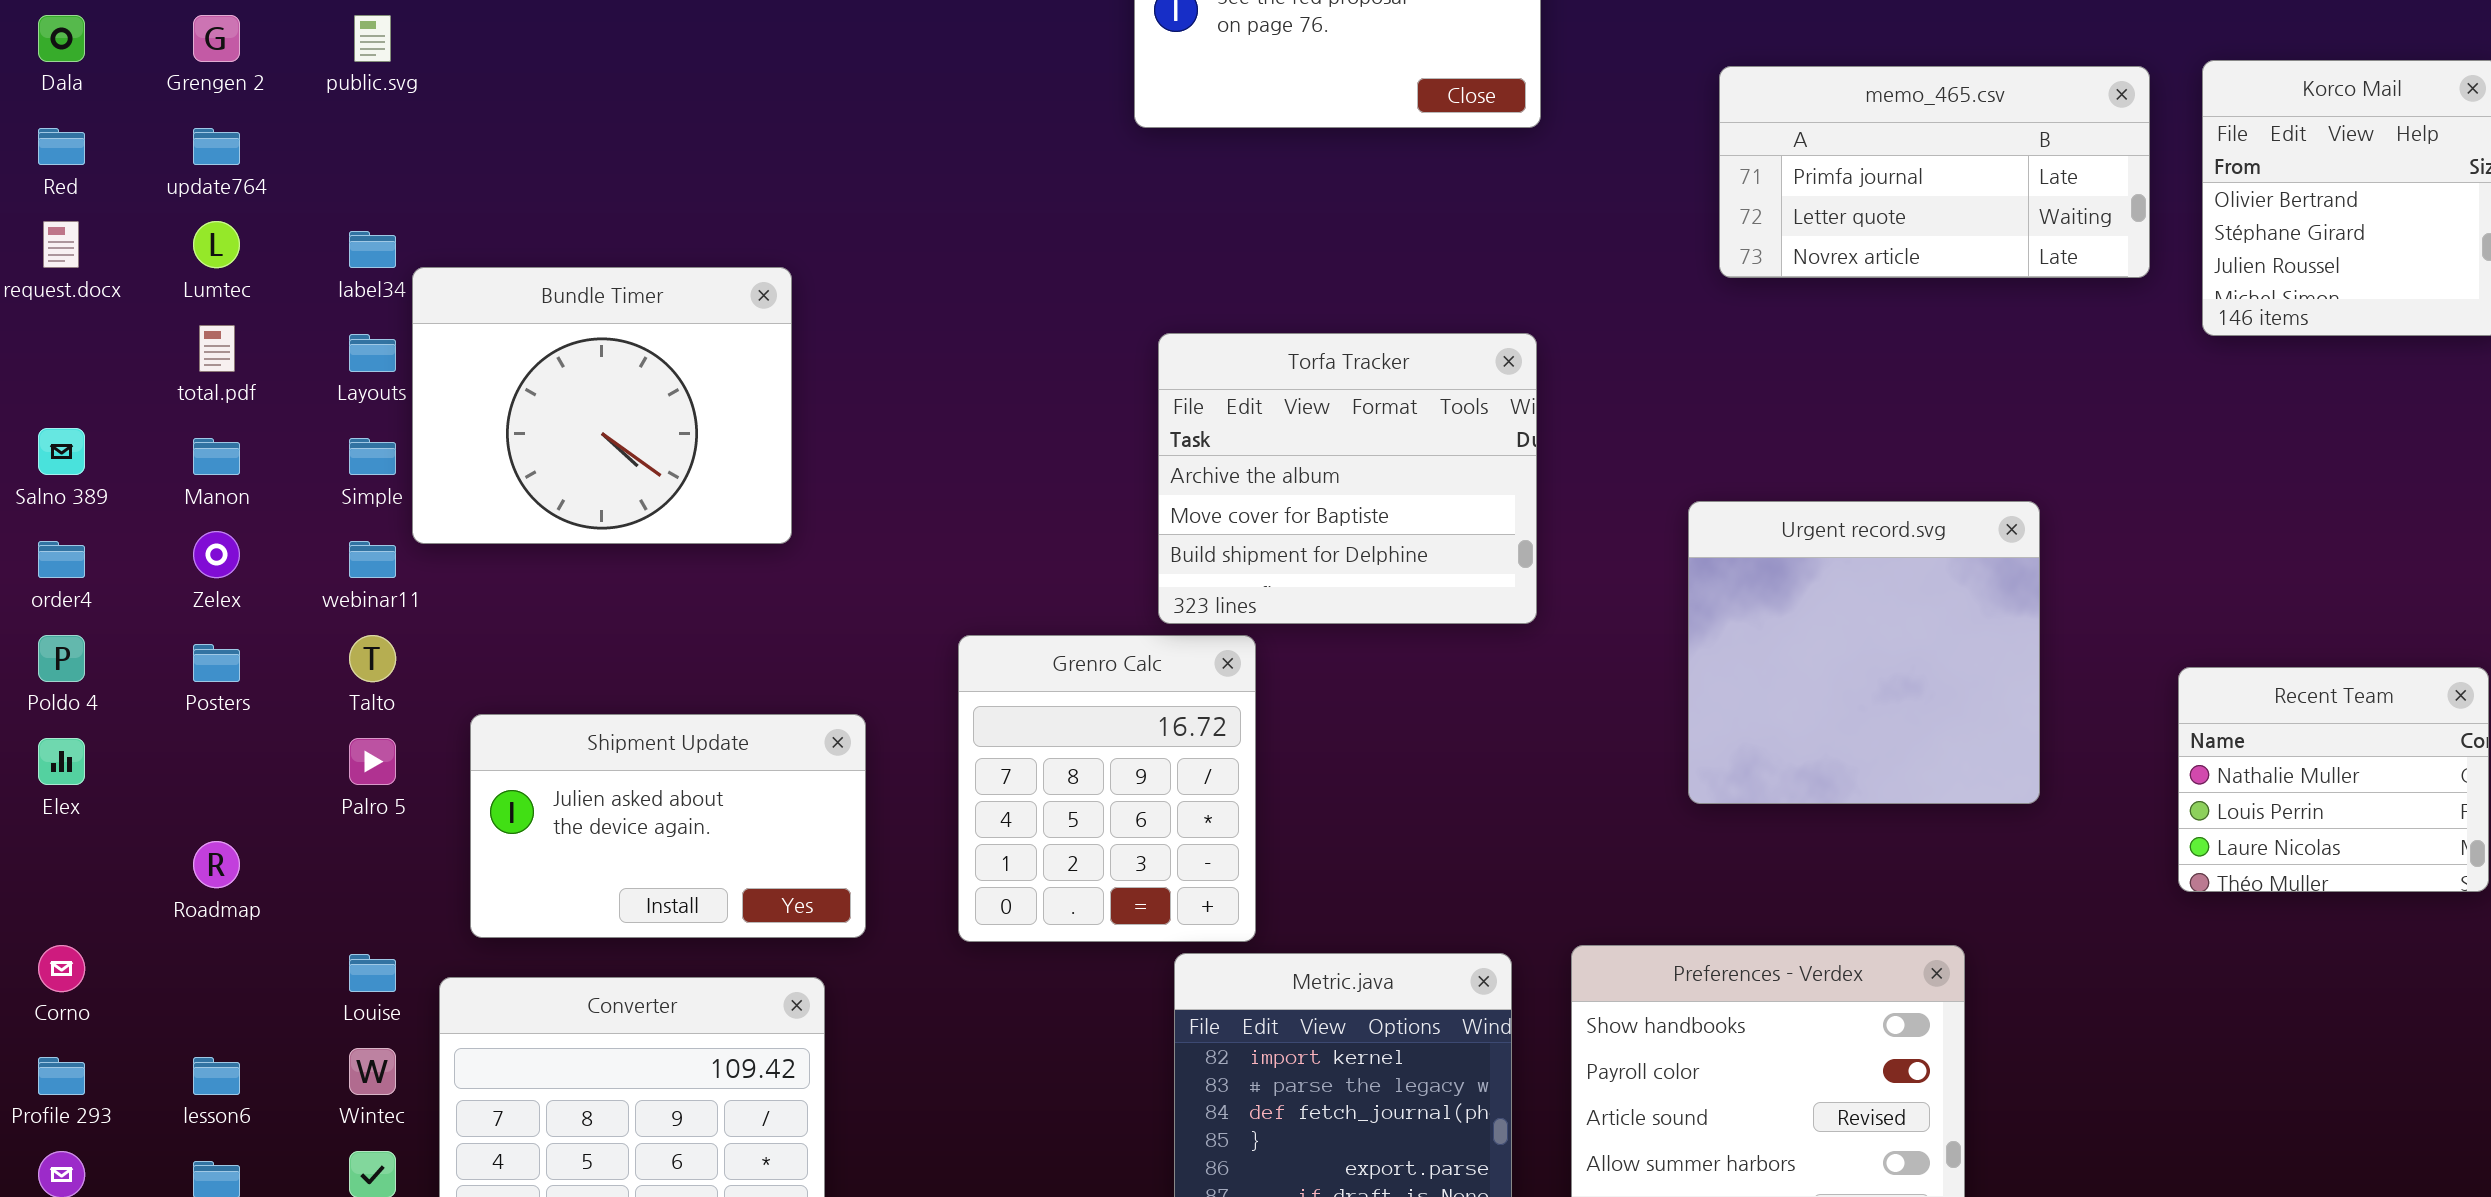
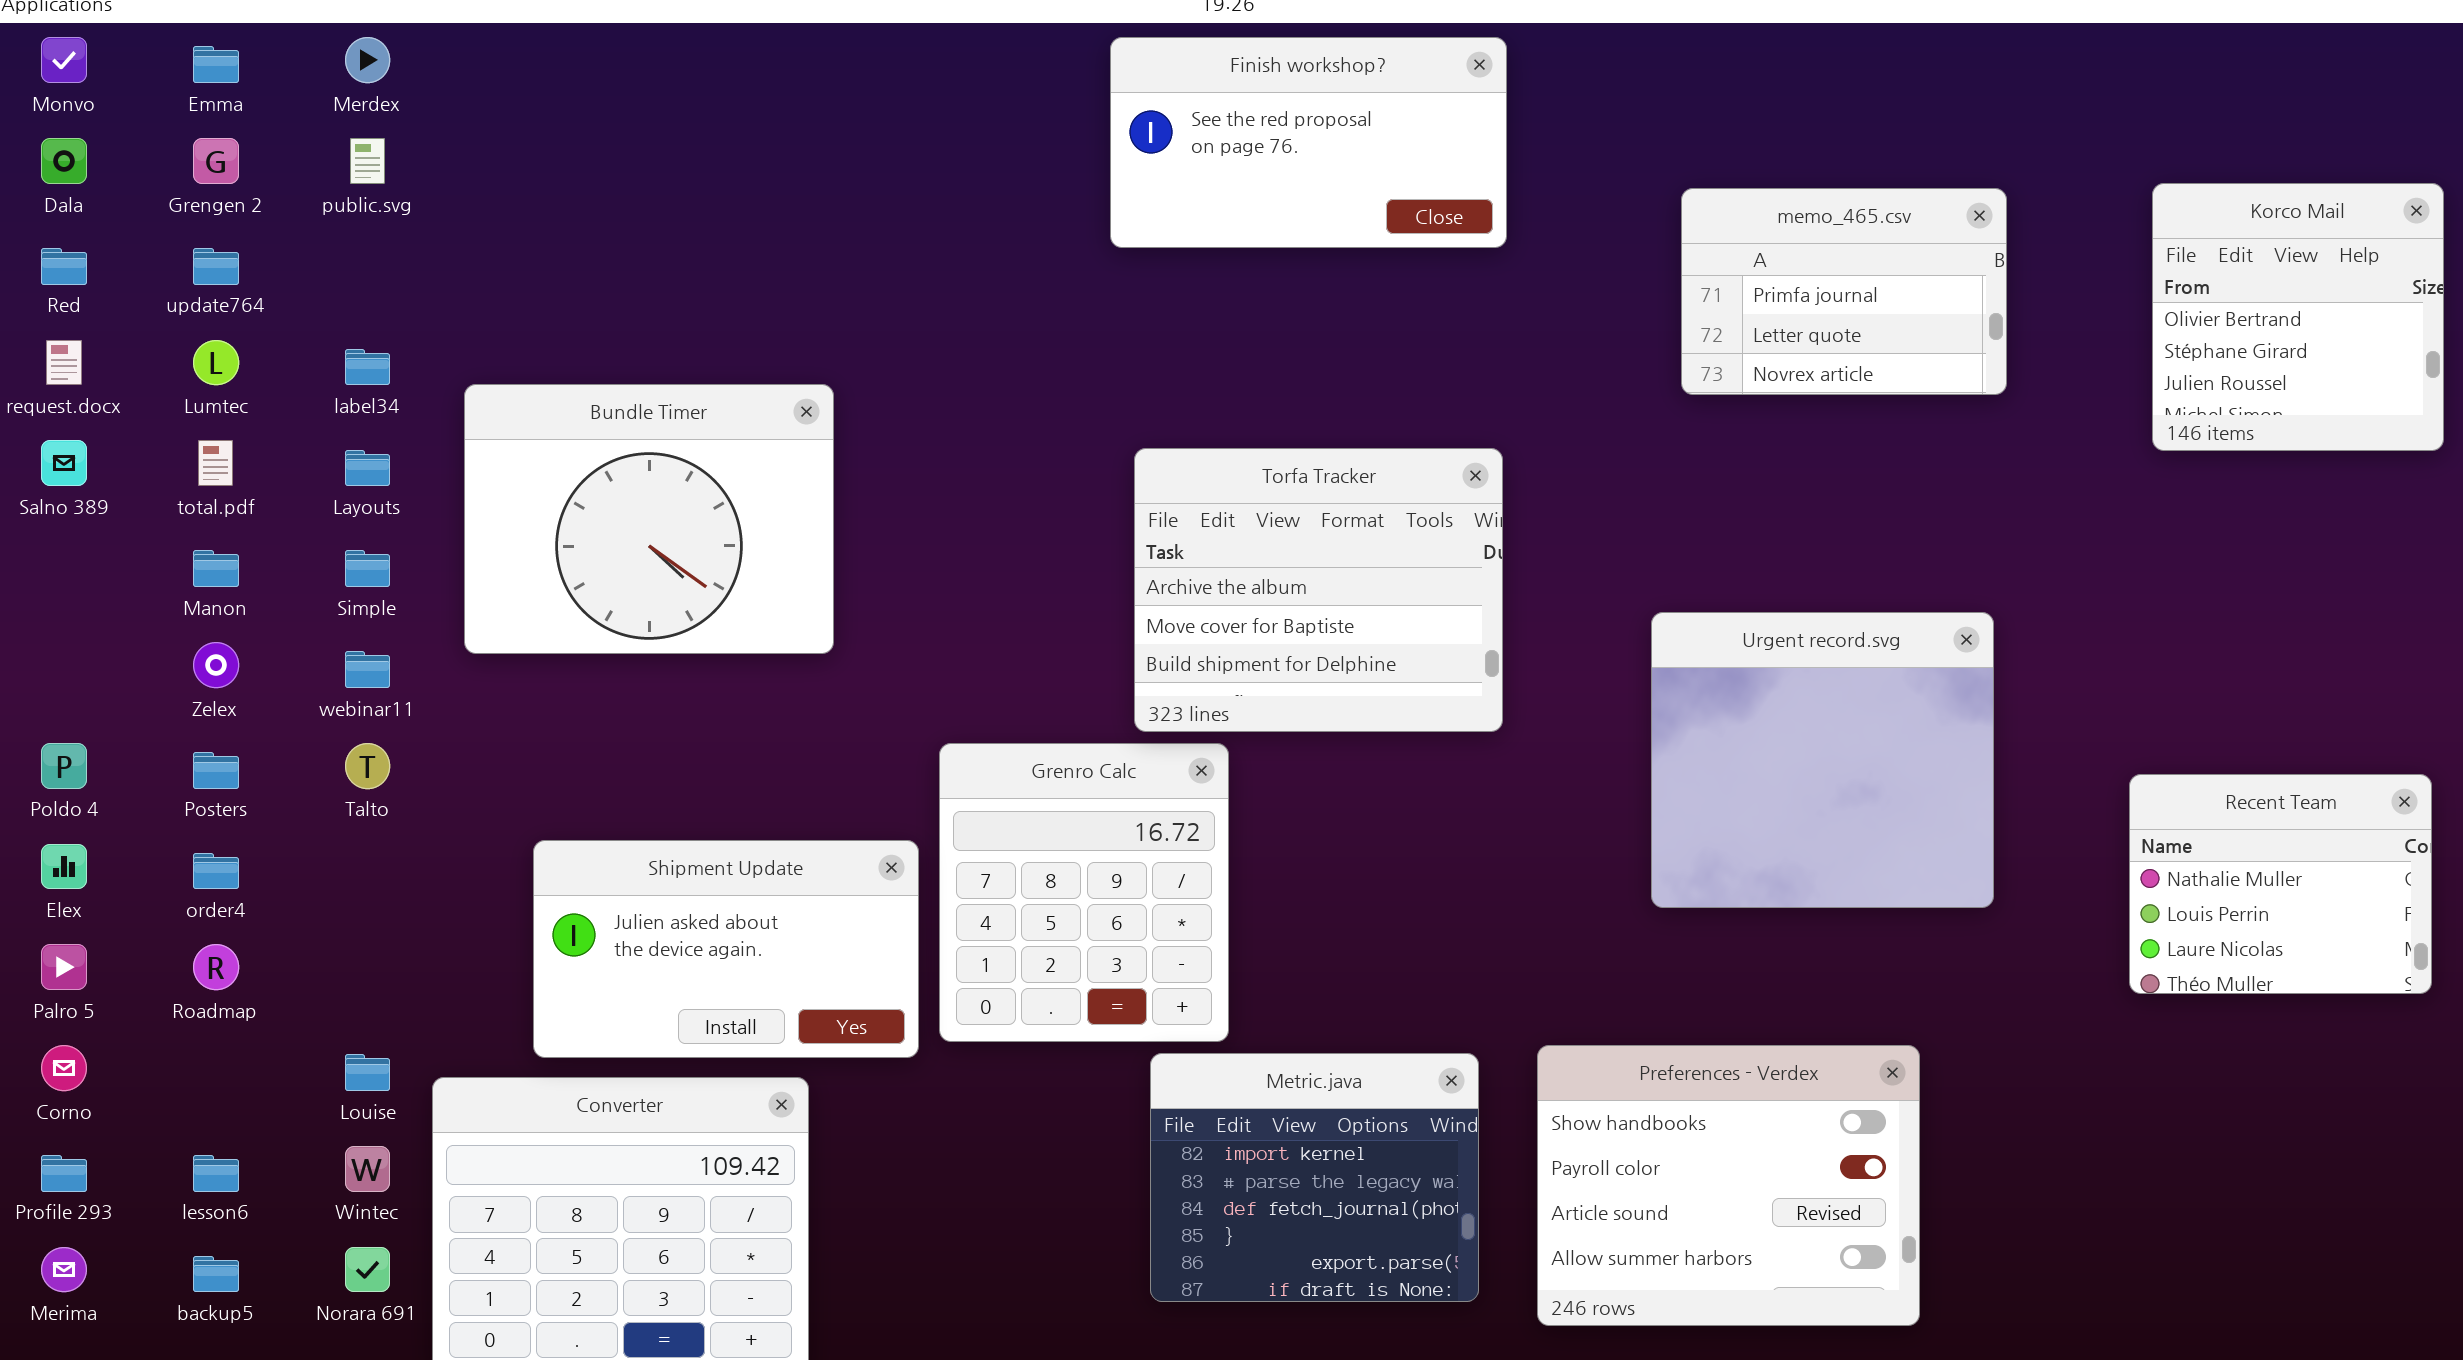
memo_465.csv: [1719,66,2150,278] -> [1681,188,2007,395], resized
Bundle Timer: [412,267,792,544] -> [464,384,834,654], moved
Salno 389: [38,428,85,475] -> [41,440,87,486], moved
order4: [38,541,85,578] -> [193,853,239,889], moved
Shipment Update: [470,714,866,938] -> [533,840,919,1058], moved
Palro 5: [349,738,396,785] -> [41,944,87,990], moved

